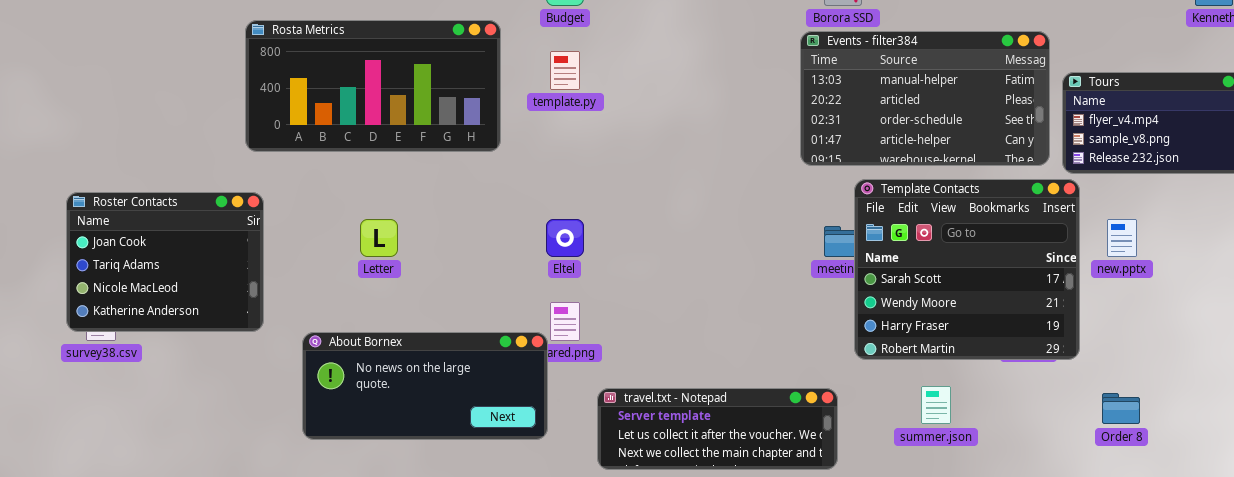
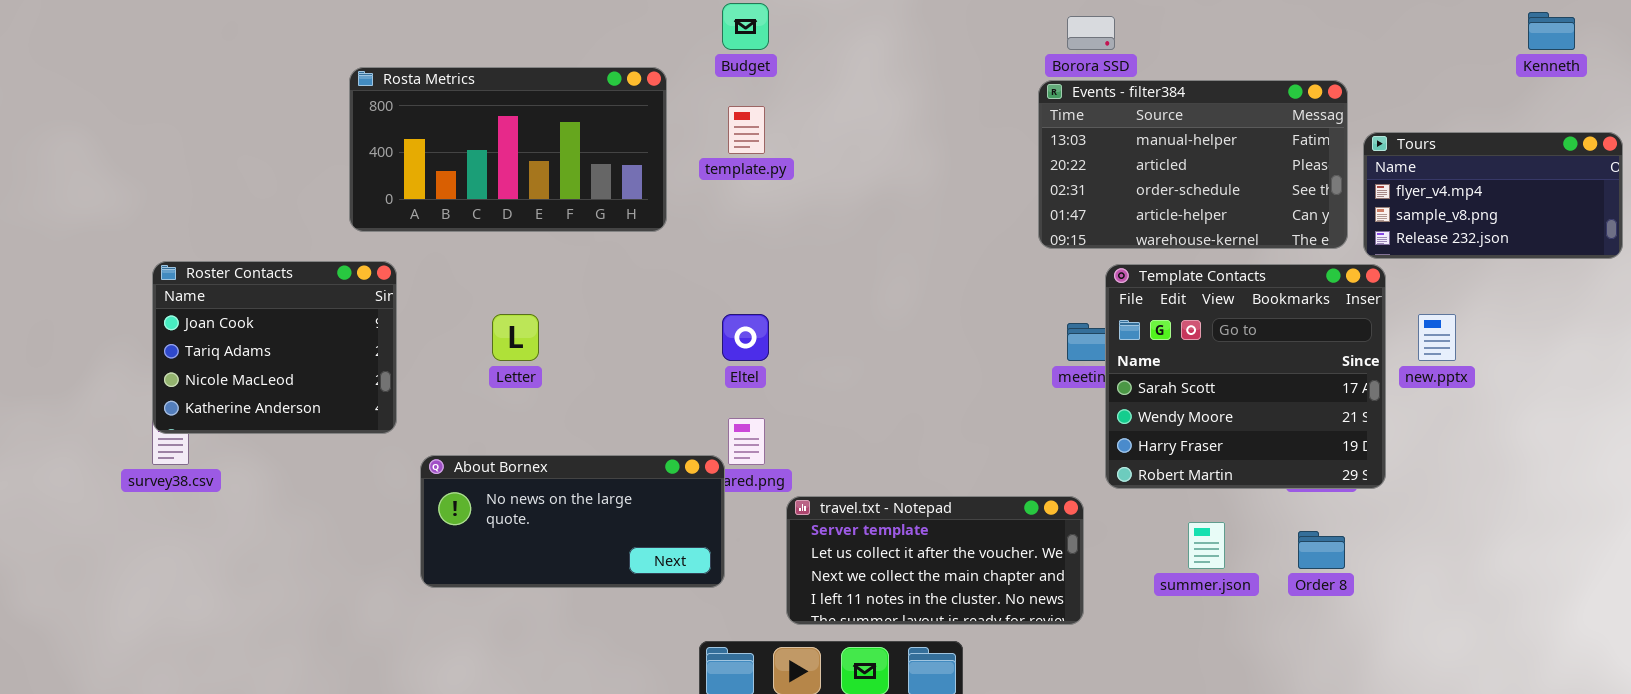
Roster Contacts: [66,192,264,332] -> [152,261,397,434], moved
travel.txt - Notepad: [597,388,838,470] -> [786,496,1084,625], resized
Order 8: [1102,393,1140,424] -> [1298,531,1345,569], moved

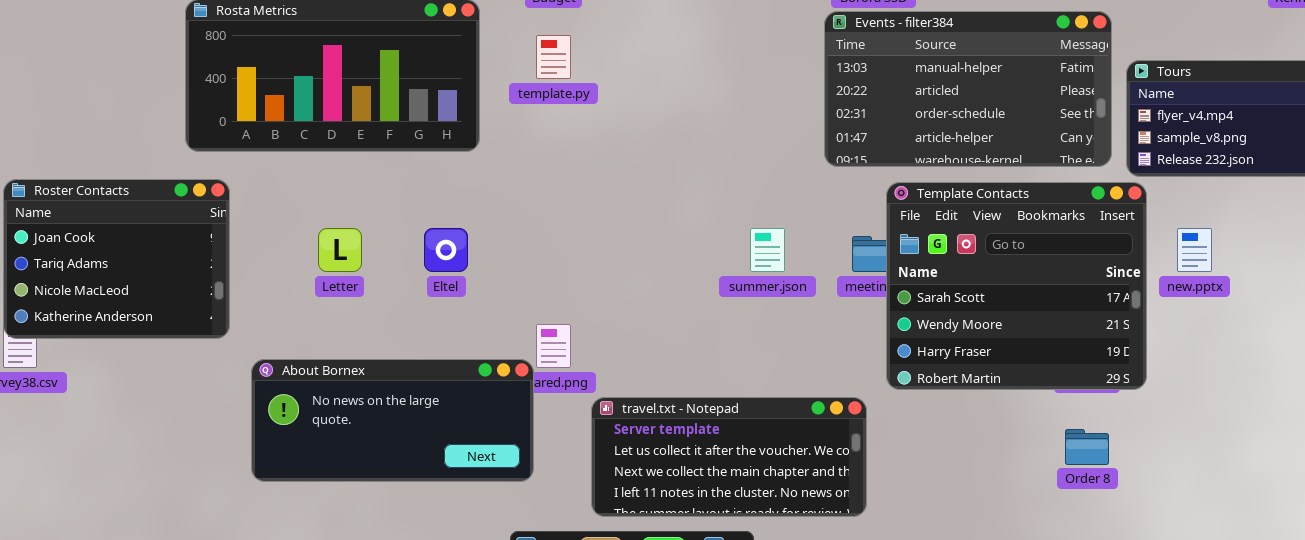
Eltel: [722,314,769,361] -> [424,228,468,272], moved
summer.json: [1188,522,1225,569] -> [750,228,785,272], moved

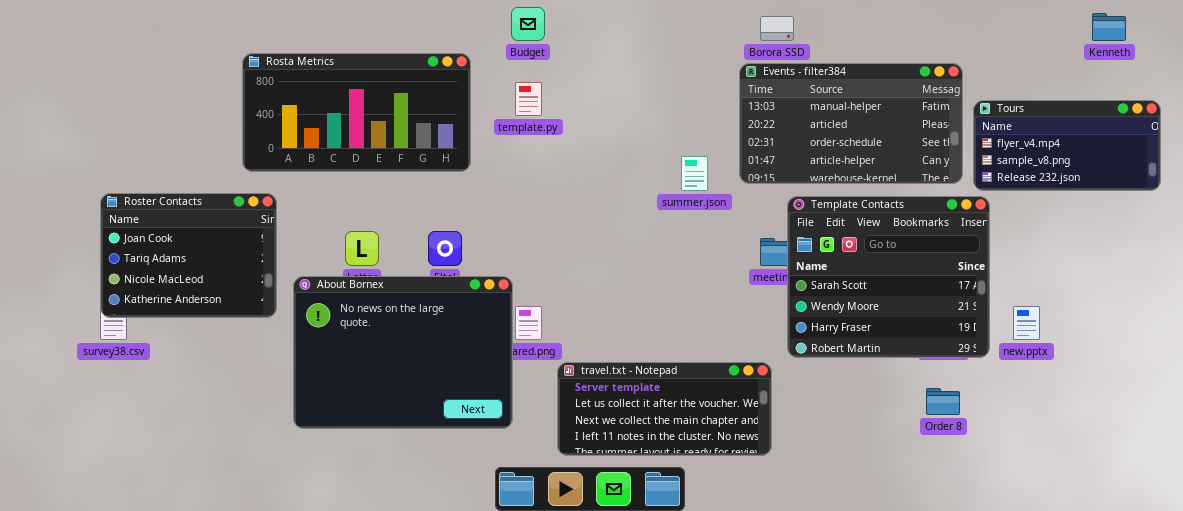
summer.json: [750,228,785,272] -> [681,156,708,191], moved
new.pptx: [1177,228,1212,272] -> [1013,306,1040,340], moved
About Bornex: [251,359,534,482] -> [293,276,513,429], resized

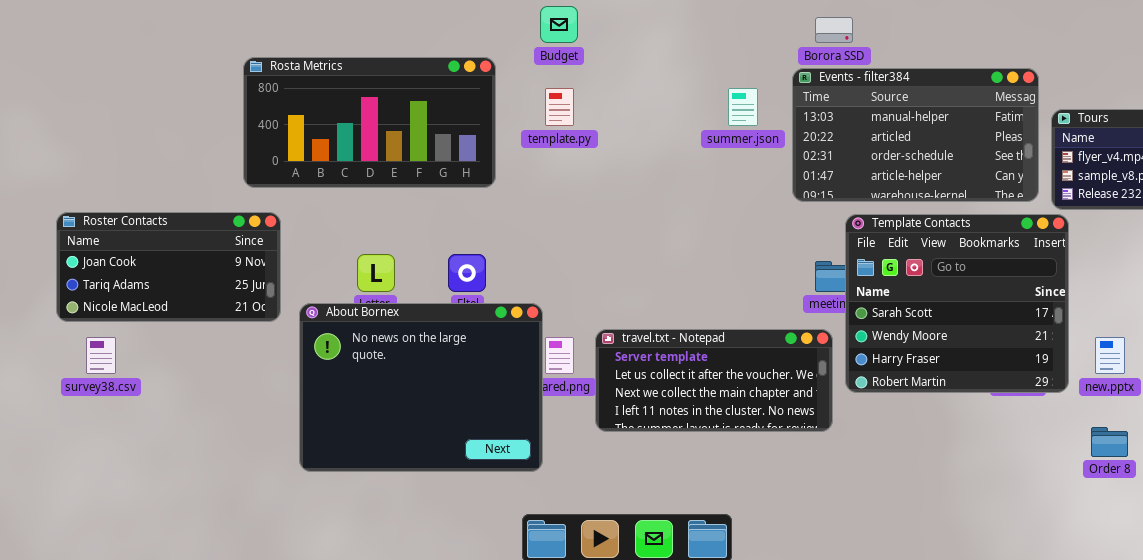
summer.json: [681,156,708,191] -> [728,88,758,126], moved
Roster Contacts: [100,193,277,318] -> [56,212,281,322], resized
travel.txt - Notepad: [557,362,772,456] -> [595,329,833,432], moved
Order 8: [926,388,960,415] -> [1091,427,1128,457], moved

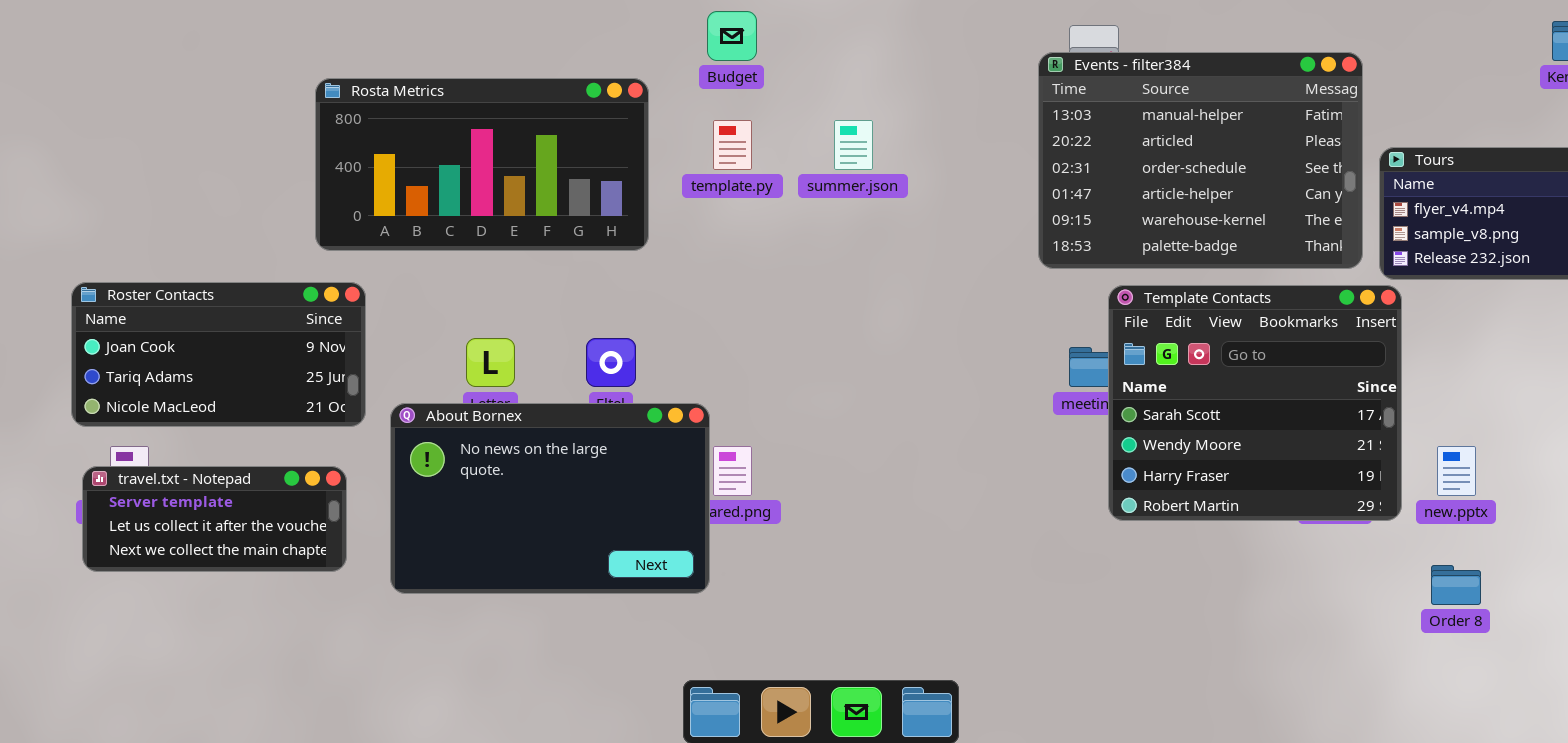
Events - filter384: [792,68,1039,202] -> [1038,52,1363,269], resized
summer.json: [728,88,758,126] -> [834,120,873,170], moved
About Bornex: [299,303,543,472] -> [390,403,710,594], resized
travel.txt - Notepad: [595,329,833,432] -> [82,466,347,572], moved, resized

